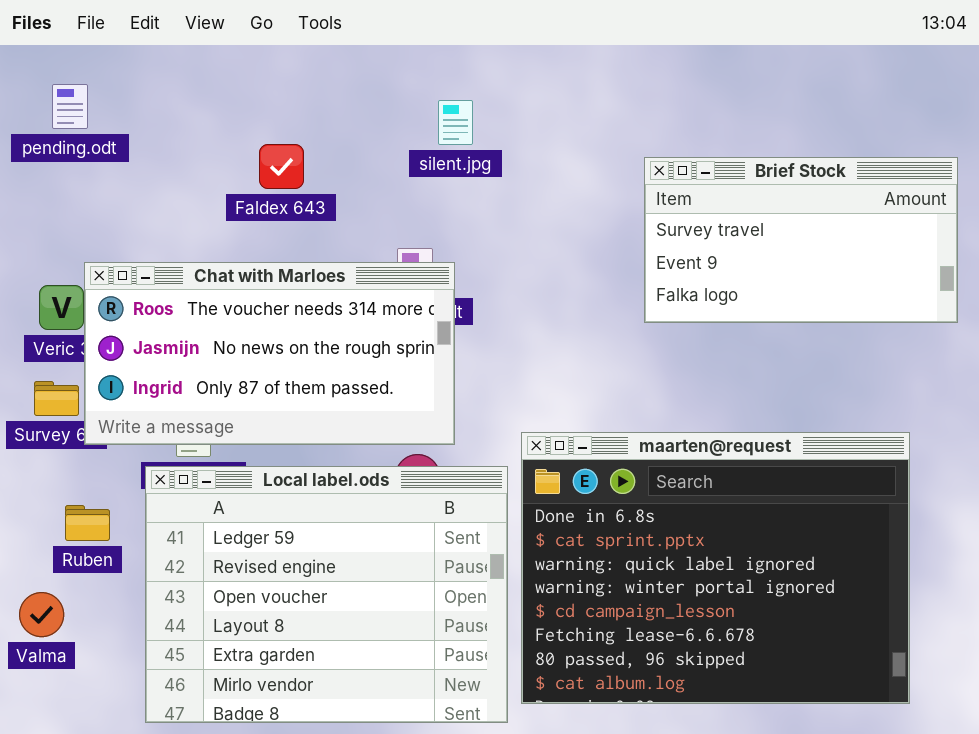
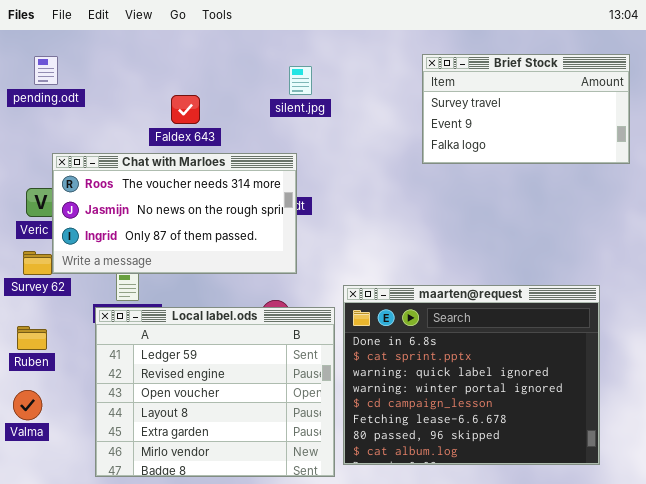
Brief Stock: [644,157,958,323] -> [422,54,630,164], moved
Chat with Marloes: [84,262,455,445] -> [52,153,297,274], moved
Ruben: [65,505,110,541] -> [17,326,47,350], moved

